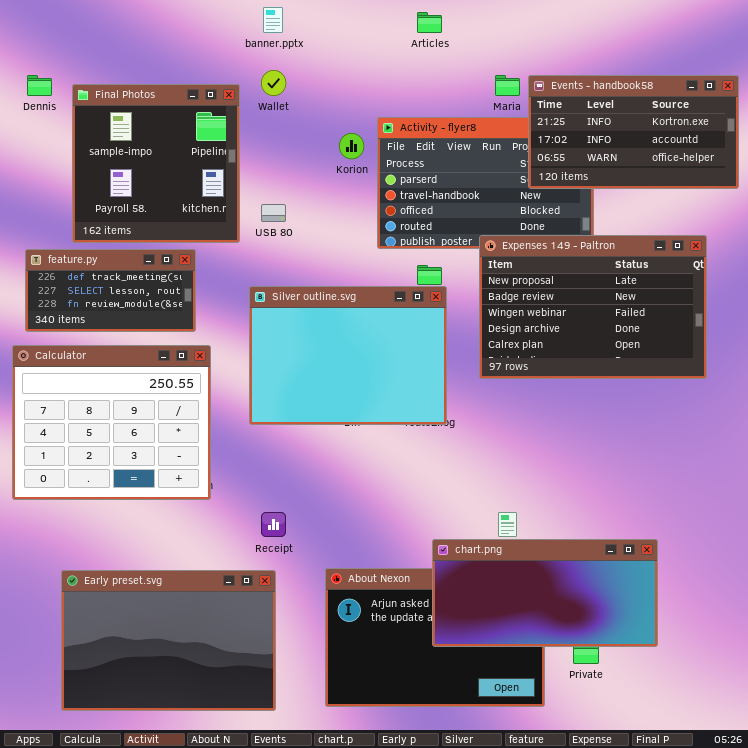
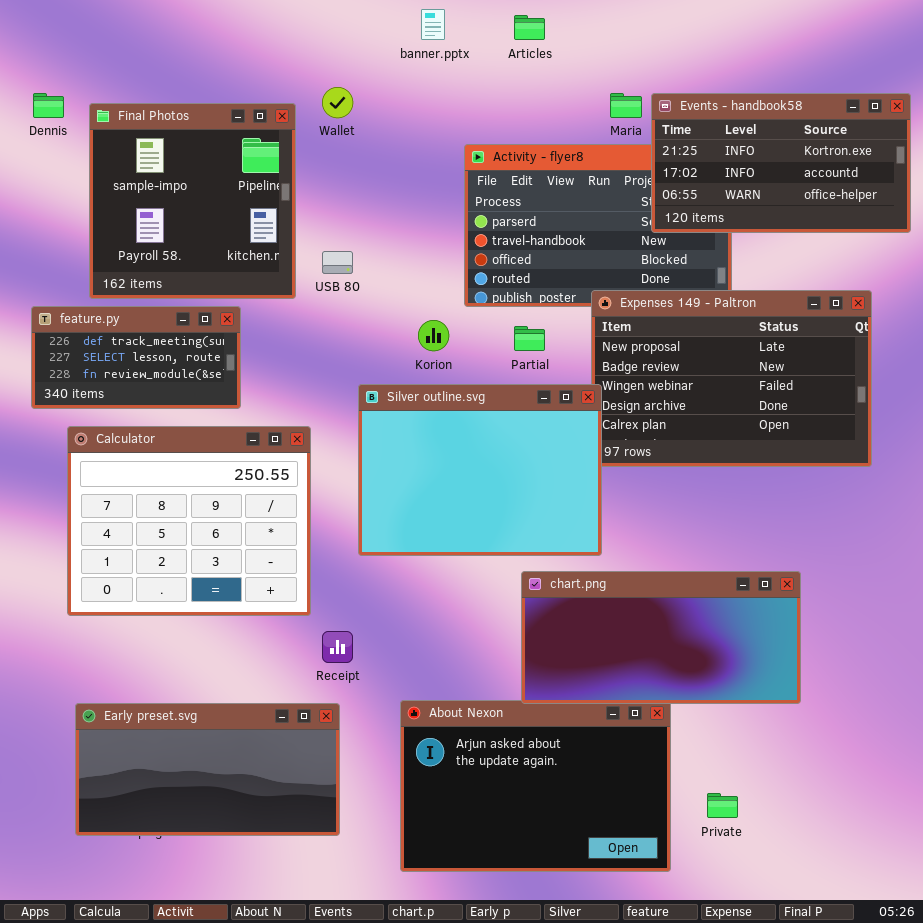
banner.pptx: [263,7,283,33] -> [421,9,445,40], moved
Korion: [339,133,364,159] -> [418,320,449,351], moved
Silver outline.svg: [249,286,447,425] -> [358,384,602,556], moved
Calculator: [12,345,211,500] -> [67,426,311,616], moved
chart.png: [432,539,658,647] -> [521,571,801,704], moved
Early preset.svg: [61,570,276,711] -> [75,703,340,836], resized

